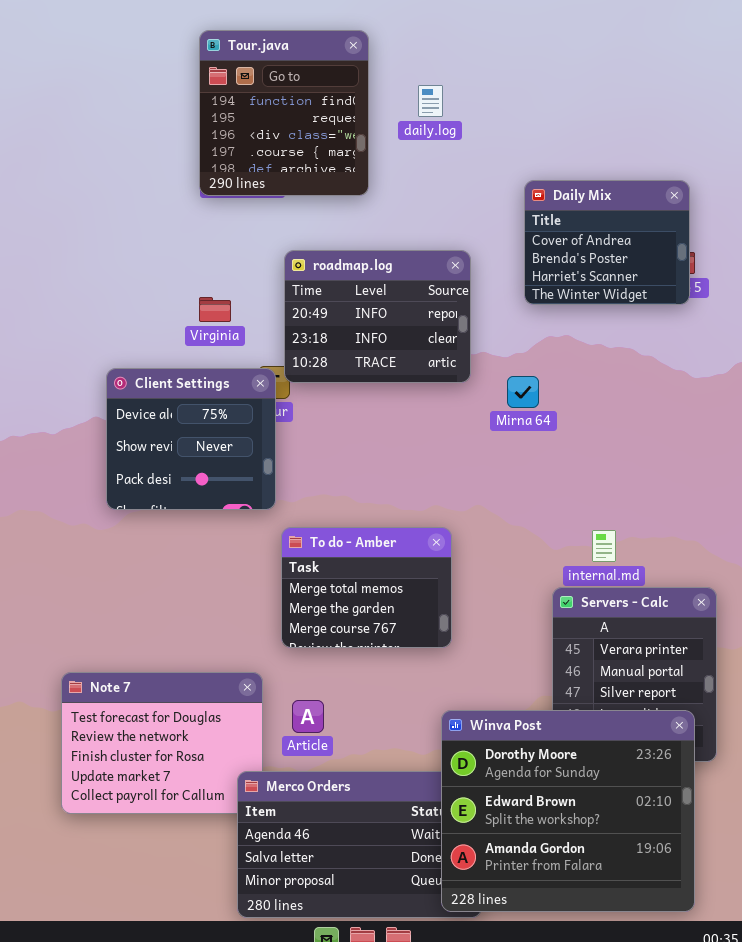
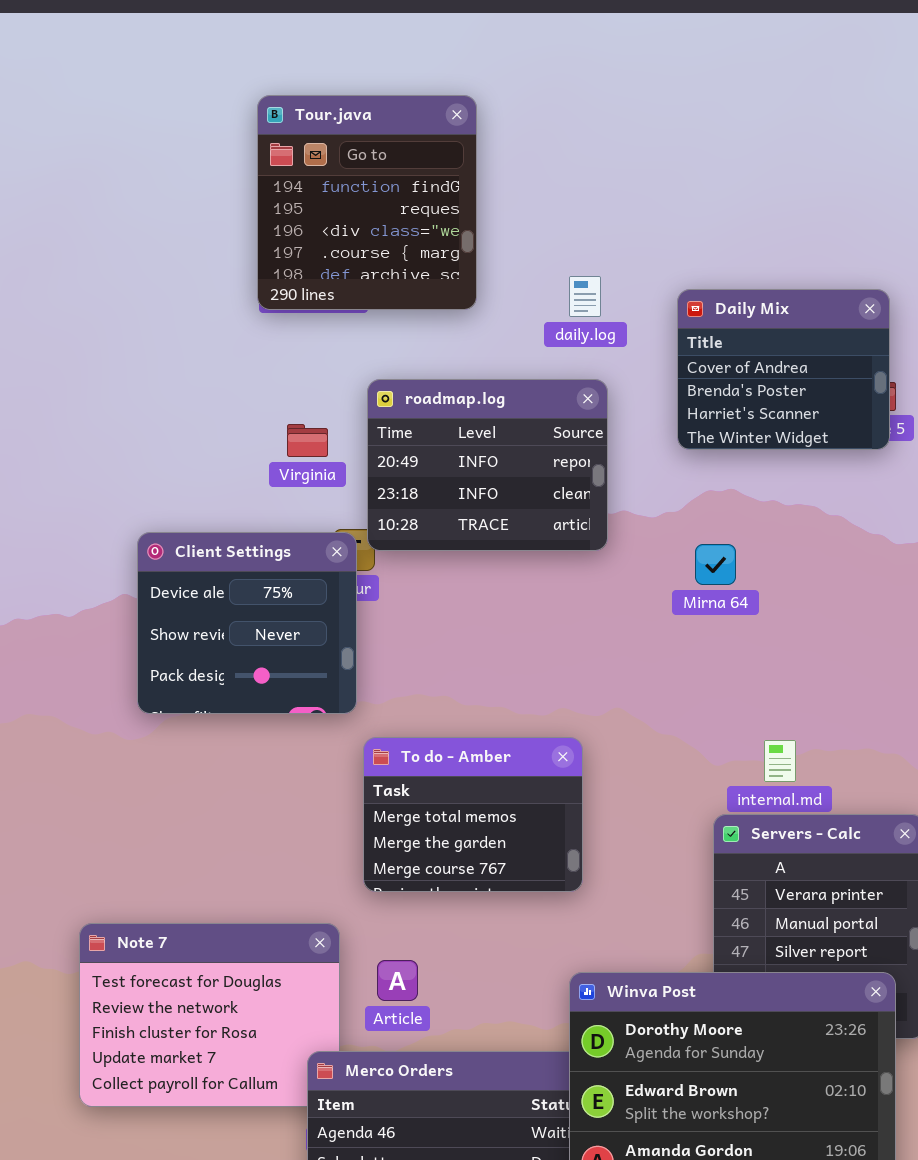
daily.log: [418,85,443,117] -> [569,276,601,317], moved
Virginia: [199,297,231,322] -> [287,424,328,457], moved
Mirna 64: [507,376,539,408] -> [695,544,736,585], moved

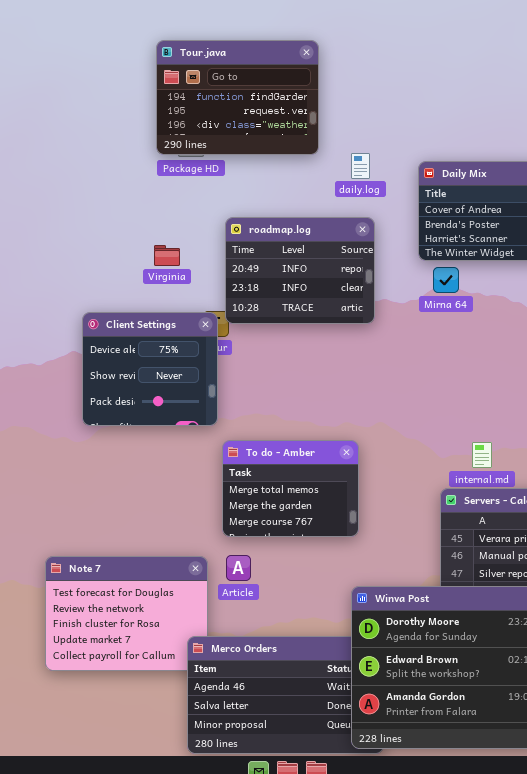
Tour.java: [257,95,477,310] -> [156,40,319,155], resized
Virginia: [287,424,328,457] -> [154,245,180,266], moved
Mirna 64: [695,544,736,585] -> [433,267,459,293], moved
Article: [377,960,418,1001] -> [226,555,251,581], moved

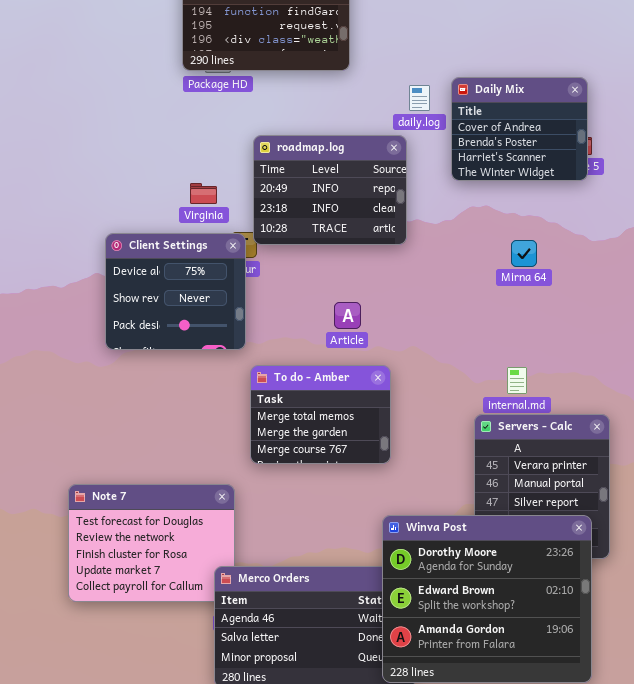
daily.log: [351,153,370,179] -> [409,85,430,111], moved
Virginia: [154,245,180,266] -> [190,183,217,204], moved
Mirna 64: [433,267,459,293] -> [511,240,537,267], moved
Article: [226,555,251,581] -> [334,302,361,329], moved

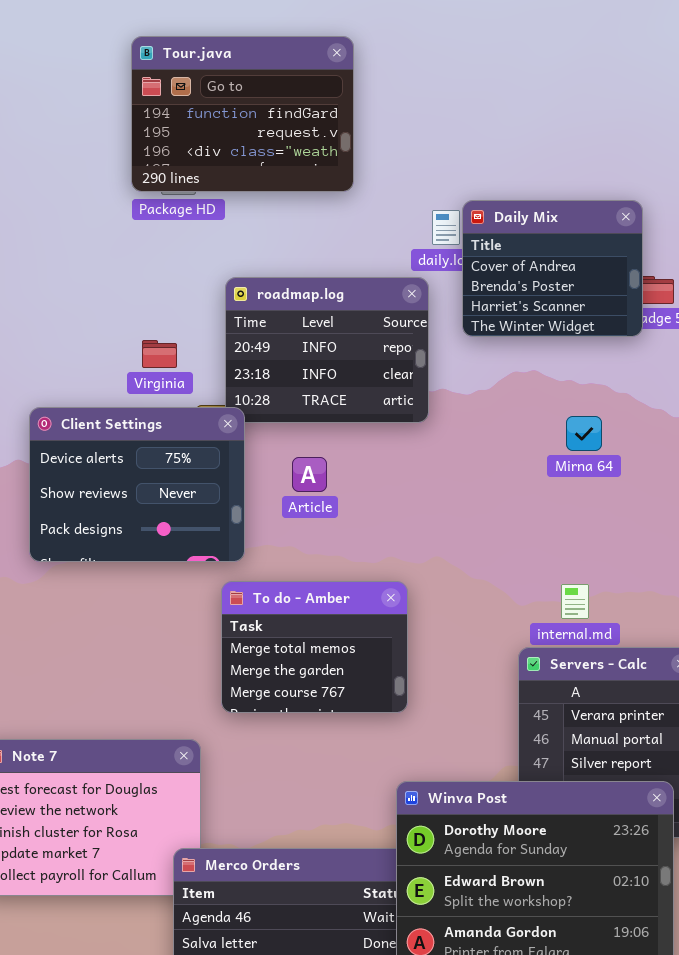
Daily Mix: [451,77,588,181] -> [462,200,643,337], moved
Client Settings: [105,233,246,350] -> [29,407,245,562], resized
Article: [334,302,361,329] -> [292,457,327,492], moved

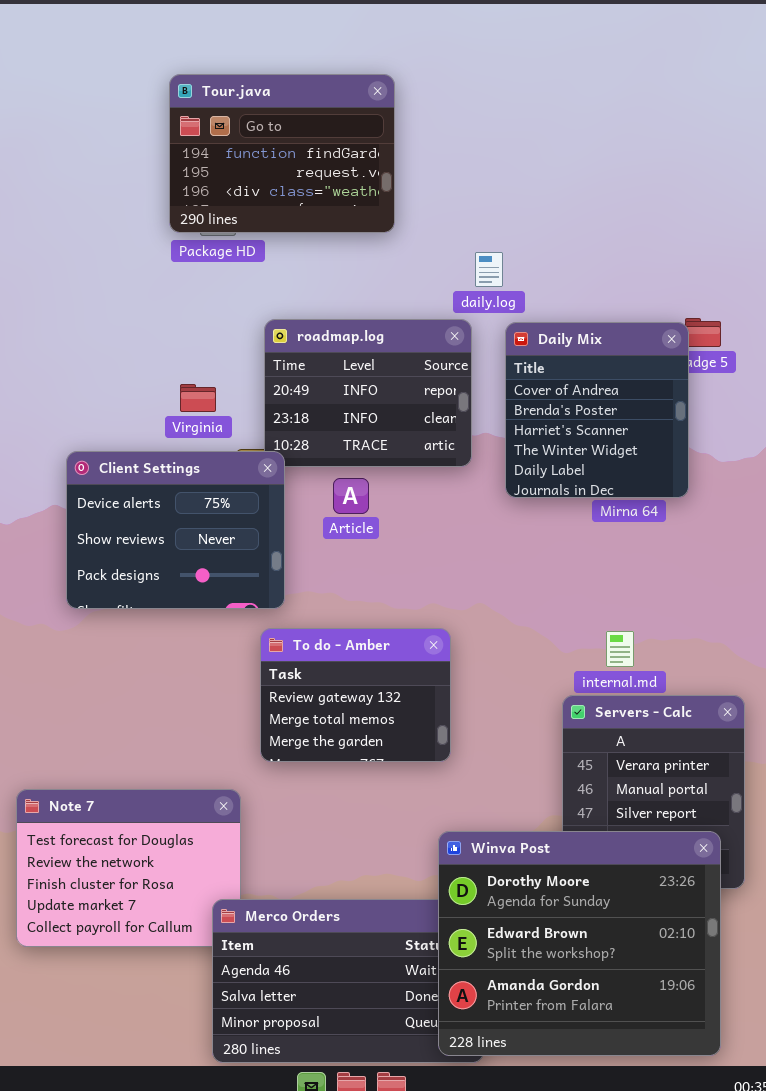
Daily Mix: [462,200,643,337] -> [505,322,689,498], moved, resized
Article: [292,457,327,492] -> [333,478,369,514], moved
To do - Amber: [221,581,408,713] -> [260,628,451,762], scrolled up 1 row

